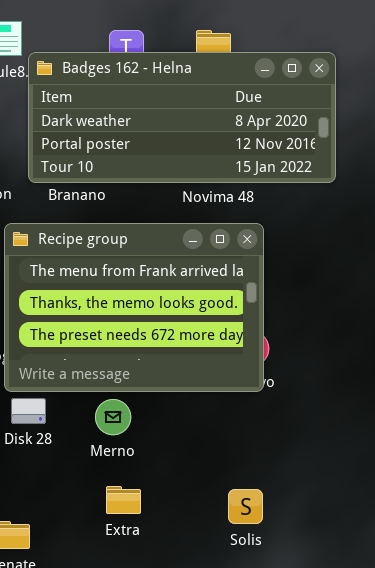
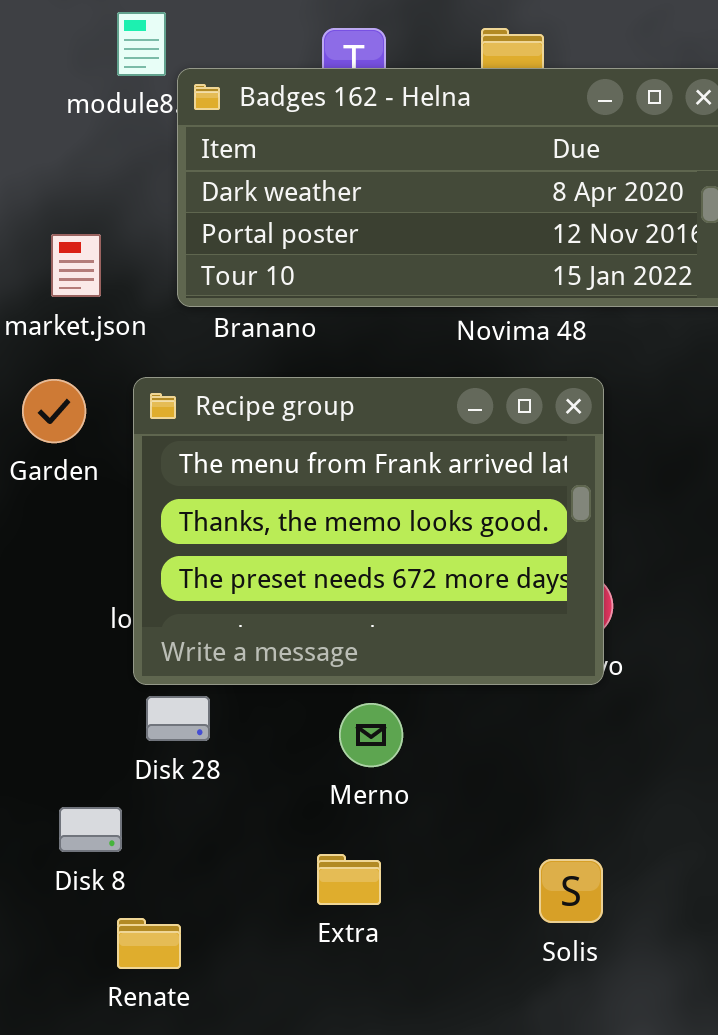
Merno: [95,399,131,435] -> [339,703,403,767], moved

